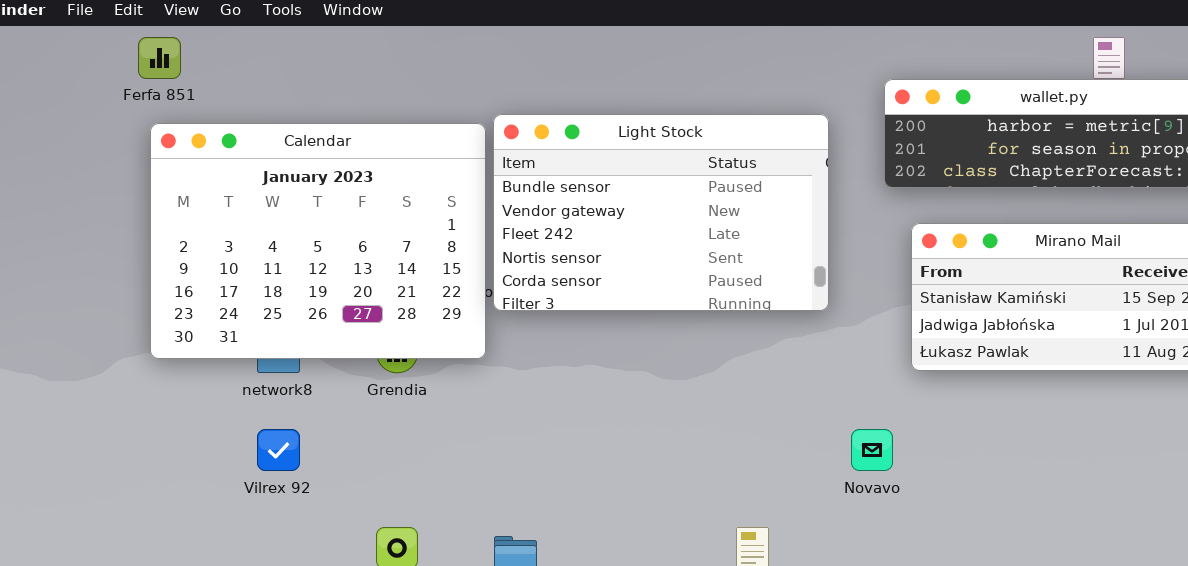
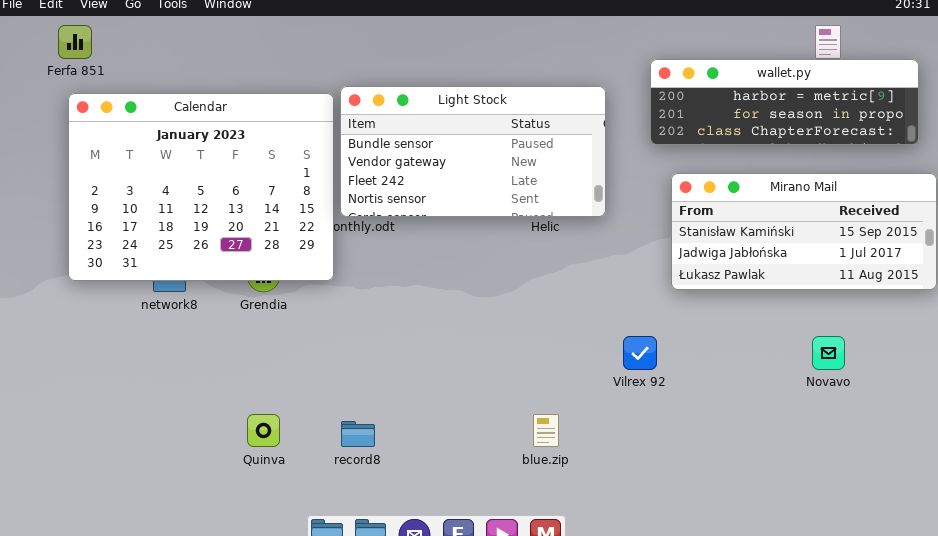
Light Stock: [493,114,829,311] -> [340,86,606,217], resized
Vilrex 92: [257,429,300,471] -> [623,336,657,370], moved
Novavo: [851,429,893,471] -> [812,336,845,370], moved

